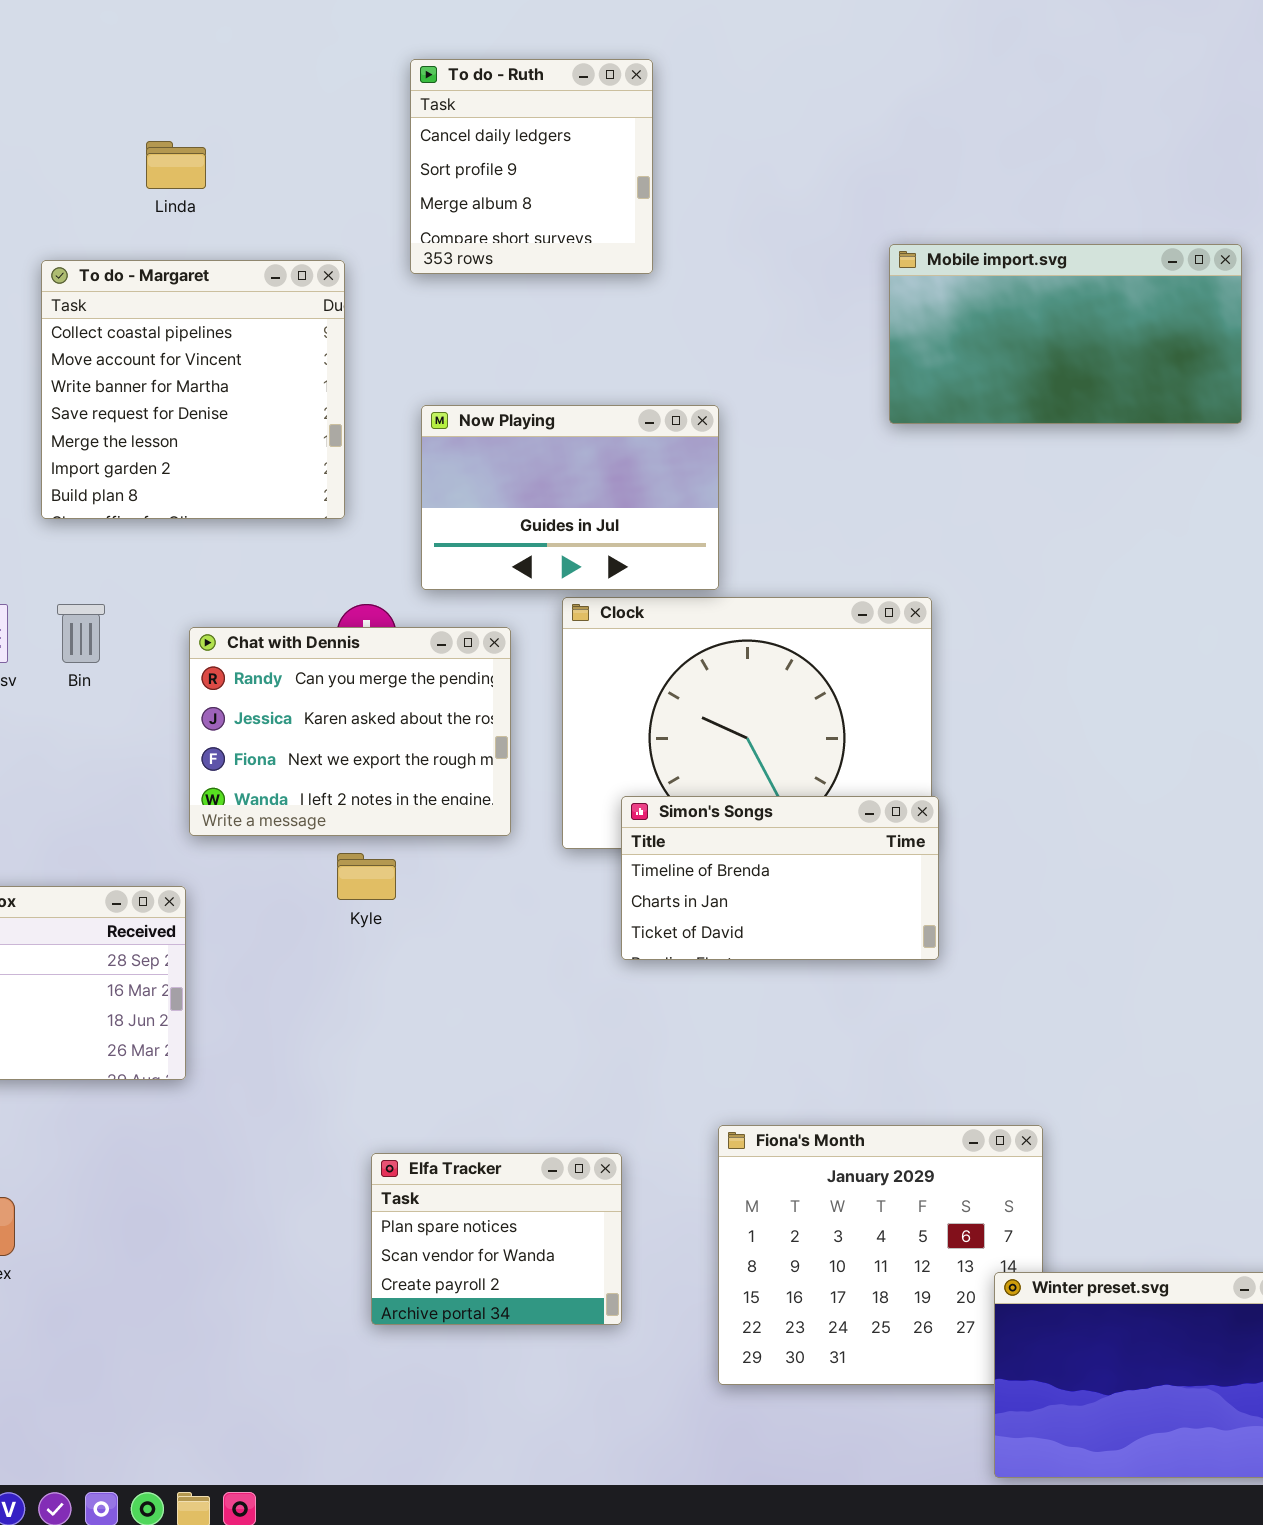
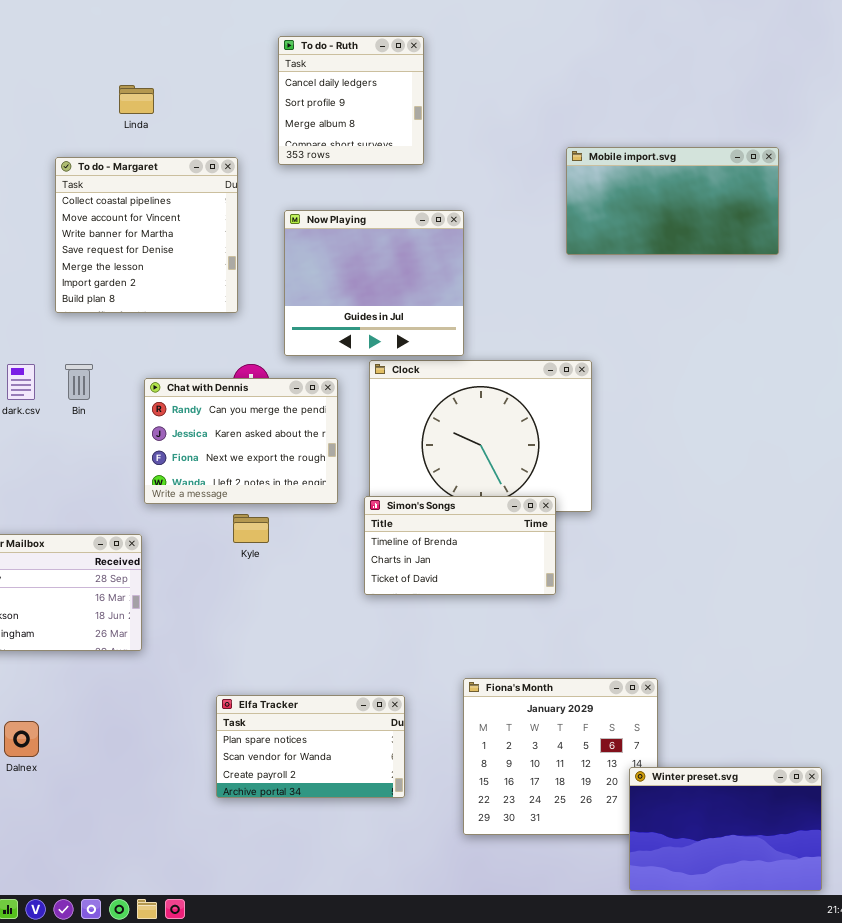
Now Playing: [421,405,719,590] -> [284,210,464,356], resized
Simon's Songs: [621,796,939,960] -> [364,496,556,595], moved
Elfa Tracker: [371,1153,622,1325] -> [216,695,405,798], resized

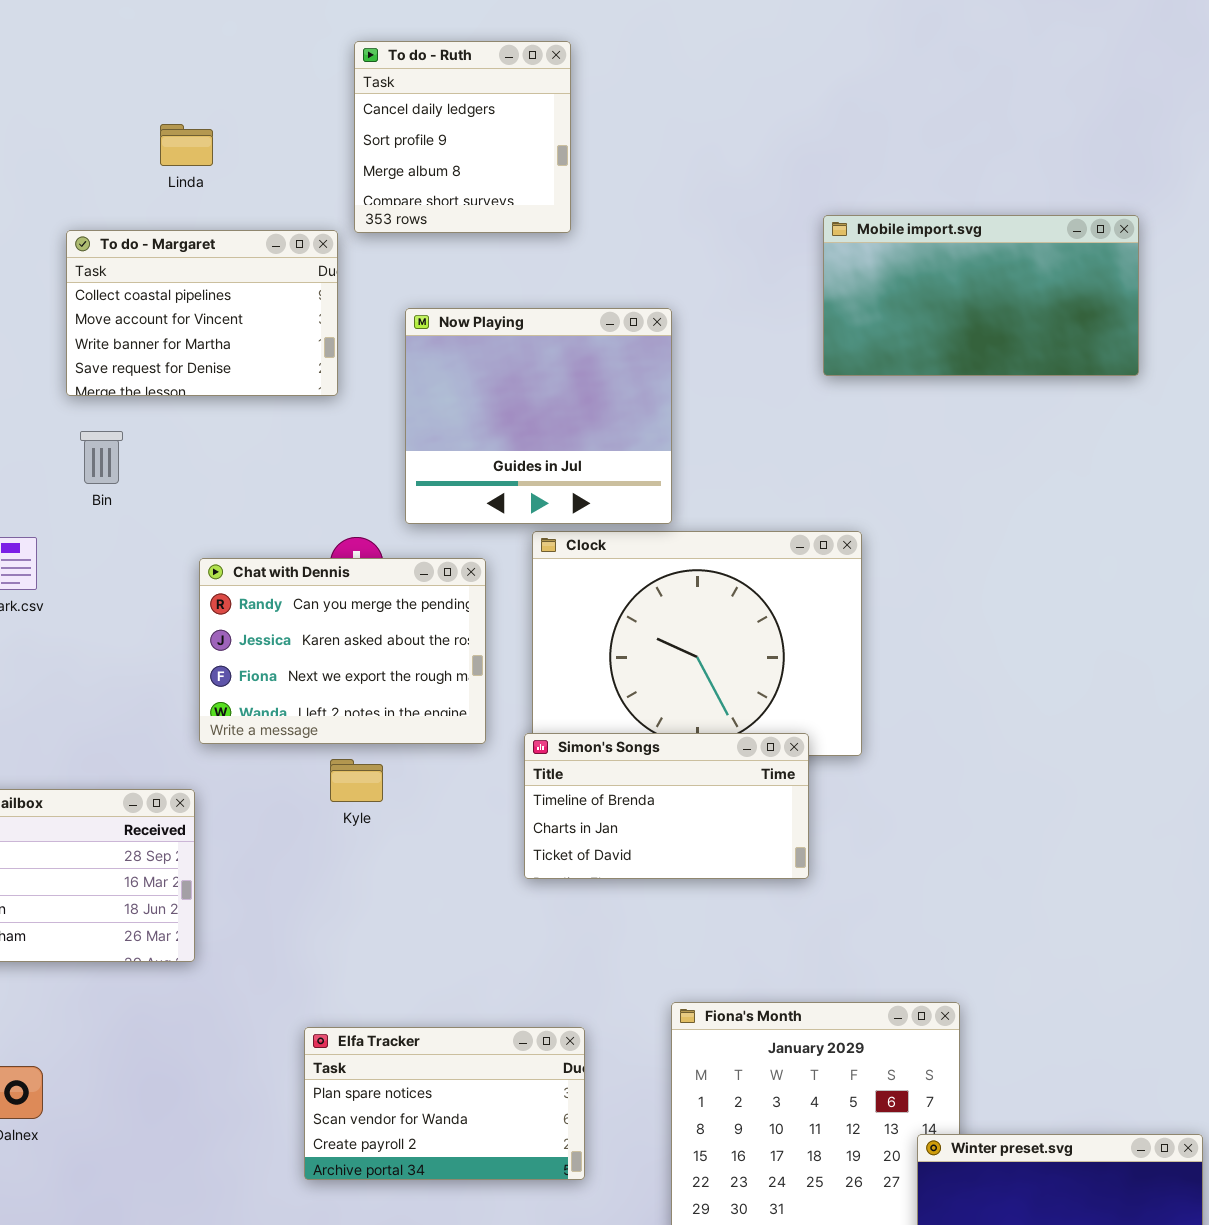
To do - Ruth: [278,36,424,165] -> [354,41,571,233], moved
To do - Margaret: [55,157,238,313] -> [66,230,338,396], resized
Bin: [65,364,93,400] -> [80,431,123,484], moved

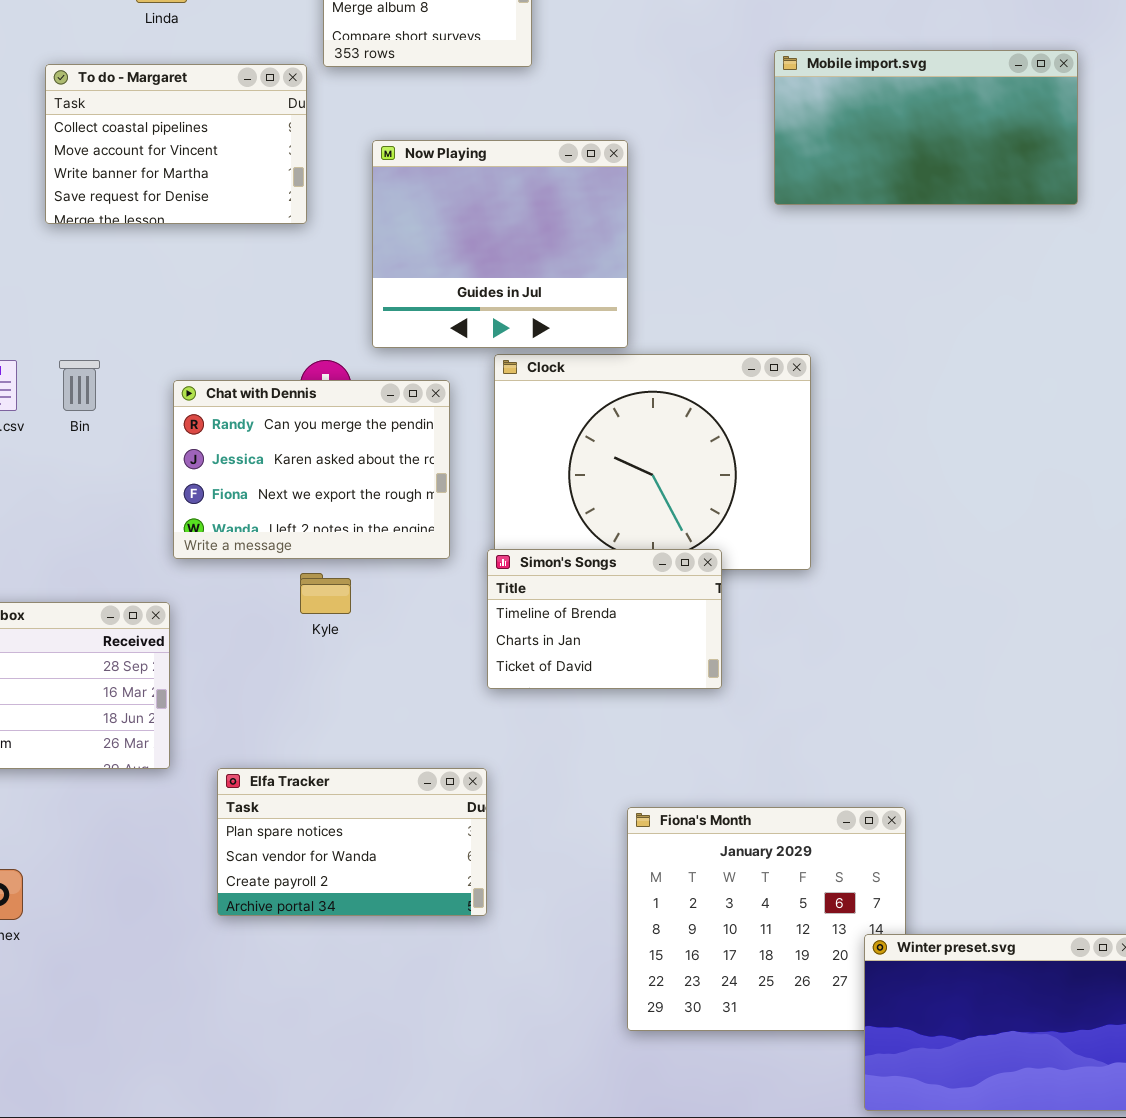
Bin: [80,431,123,484] -> [59,360,100,411], moved
Simon's Songs: [524,733,809,879] -> [487,549,722,689], resized
Elfa Tracker: [304,1027,585,1180] -> [217,768,487,916], moved

